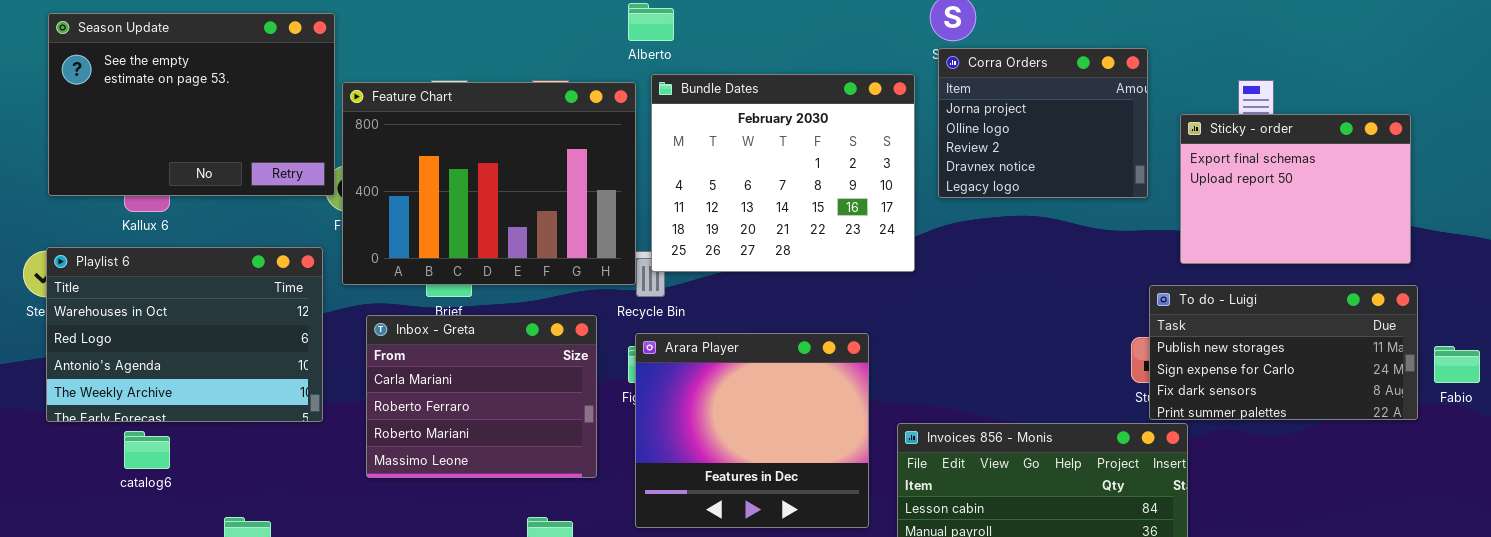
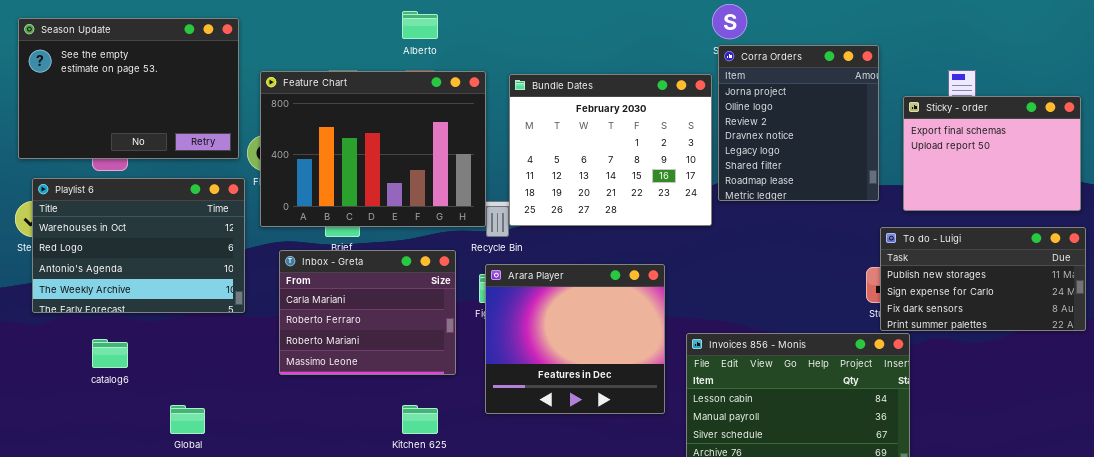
Alberto: [628,3,674,41] -> [402,11,438,39], moved
Season Update: [48,13,335,196] -> [18,18,239,159], moved
Corra Orders: [938,48,1148,198] -> [718,45,879,201], resized
Bundle Dates: [651,74,915,272] -> [509,74,712,226], moved
Playlist 6: [46,247,323,422] -> [32,178,245,313], moved

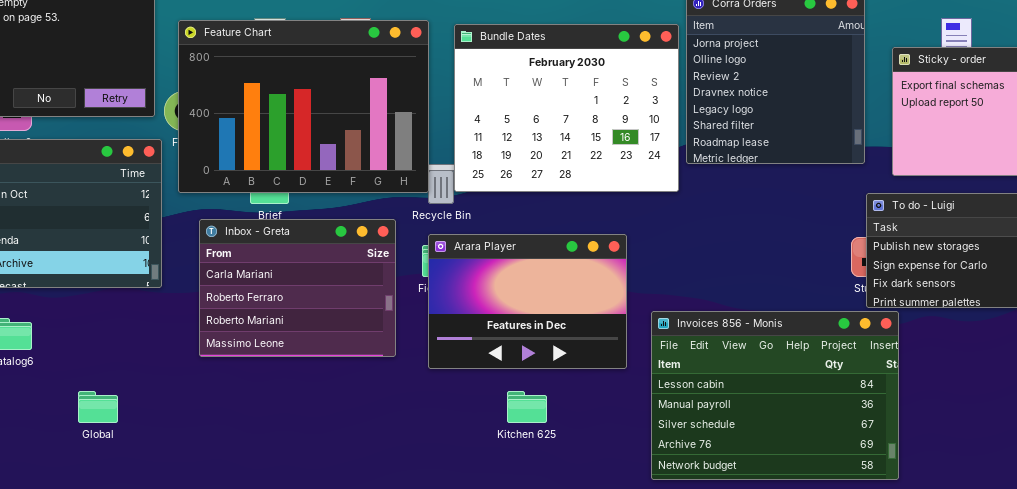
Arara Player: [485,264,665,414] -> [428,234,627,369], resized
Kitchen 625: [402,405,438,434] -> [507,391,547,423], moved

